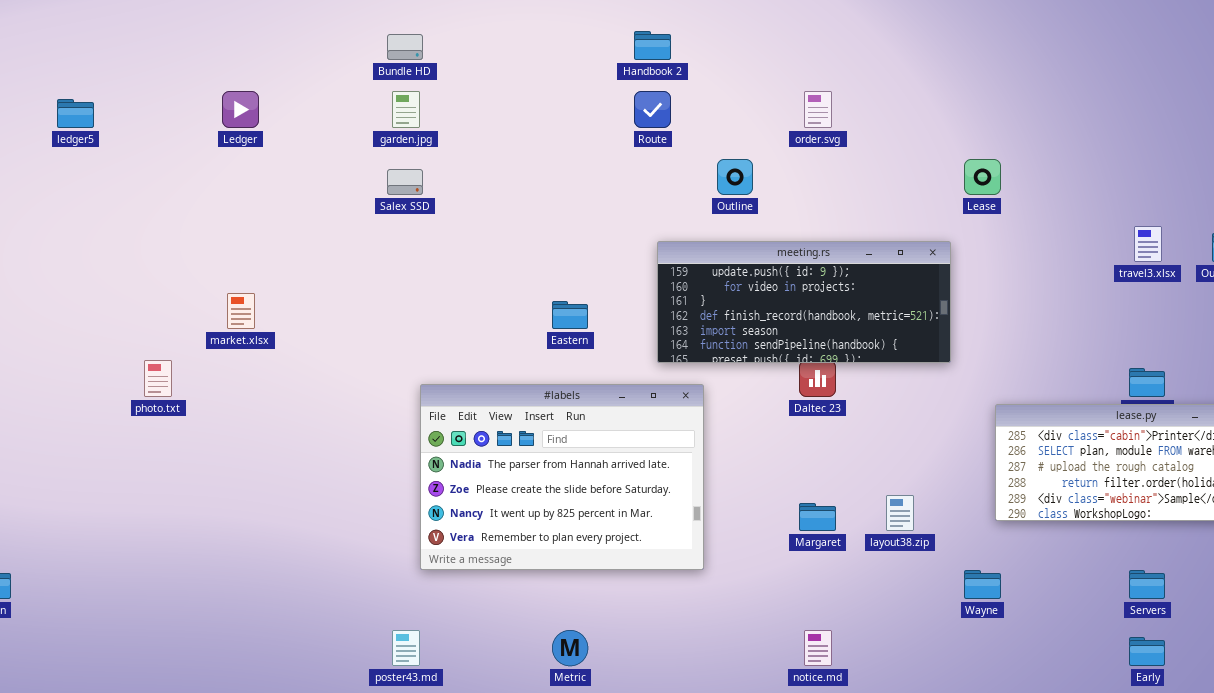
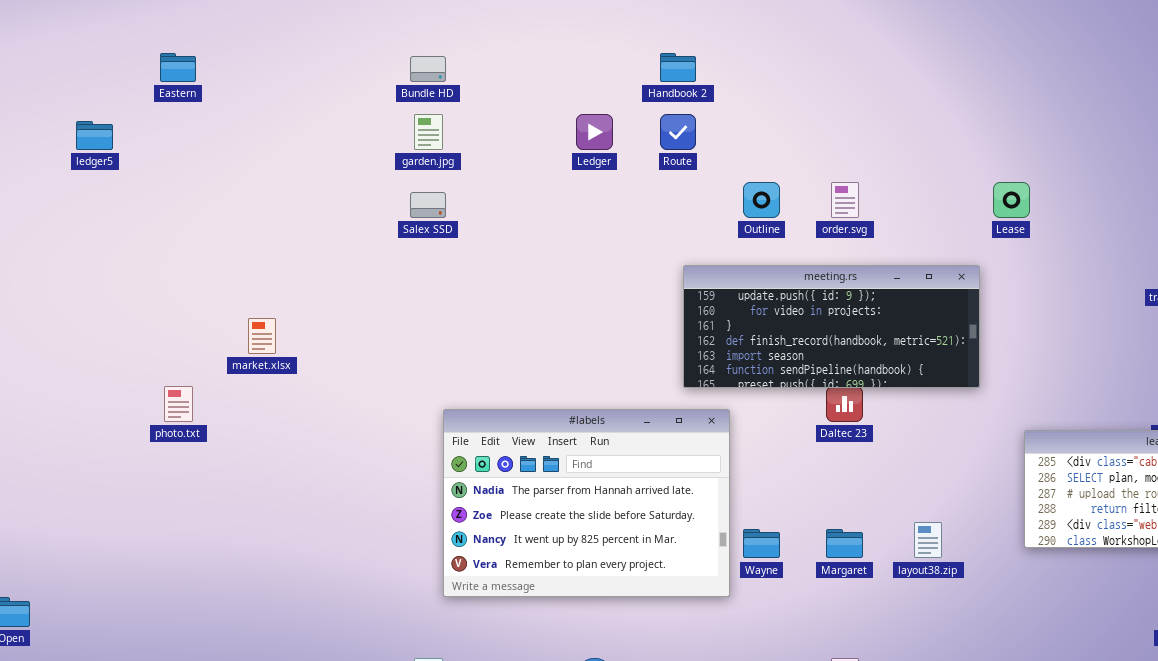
Ledger: [222,91,259,128] -> [576,114,613,150], moved
order.svg: [804,91,832,128] -> [831,182,859,218], moved
Eastern: [552,301,588,329] -> [160,53,196,82], moved
Wayne: [964,570,1001,599] -> [743,529,780,558], moved

